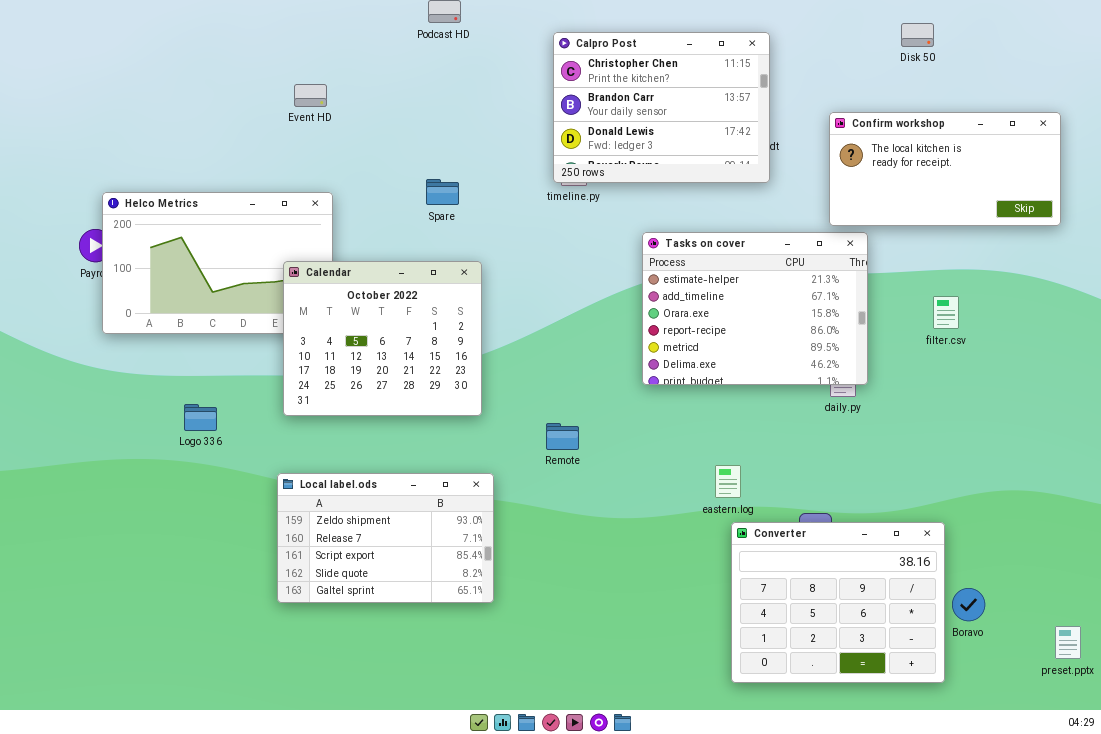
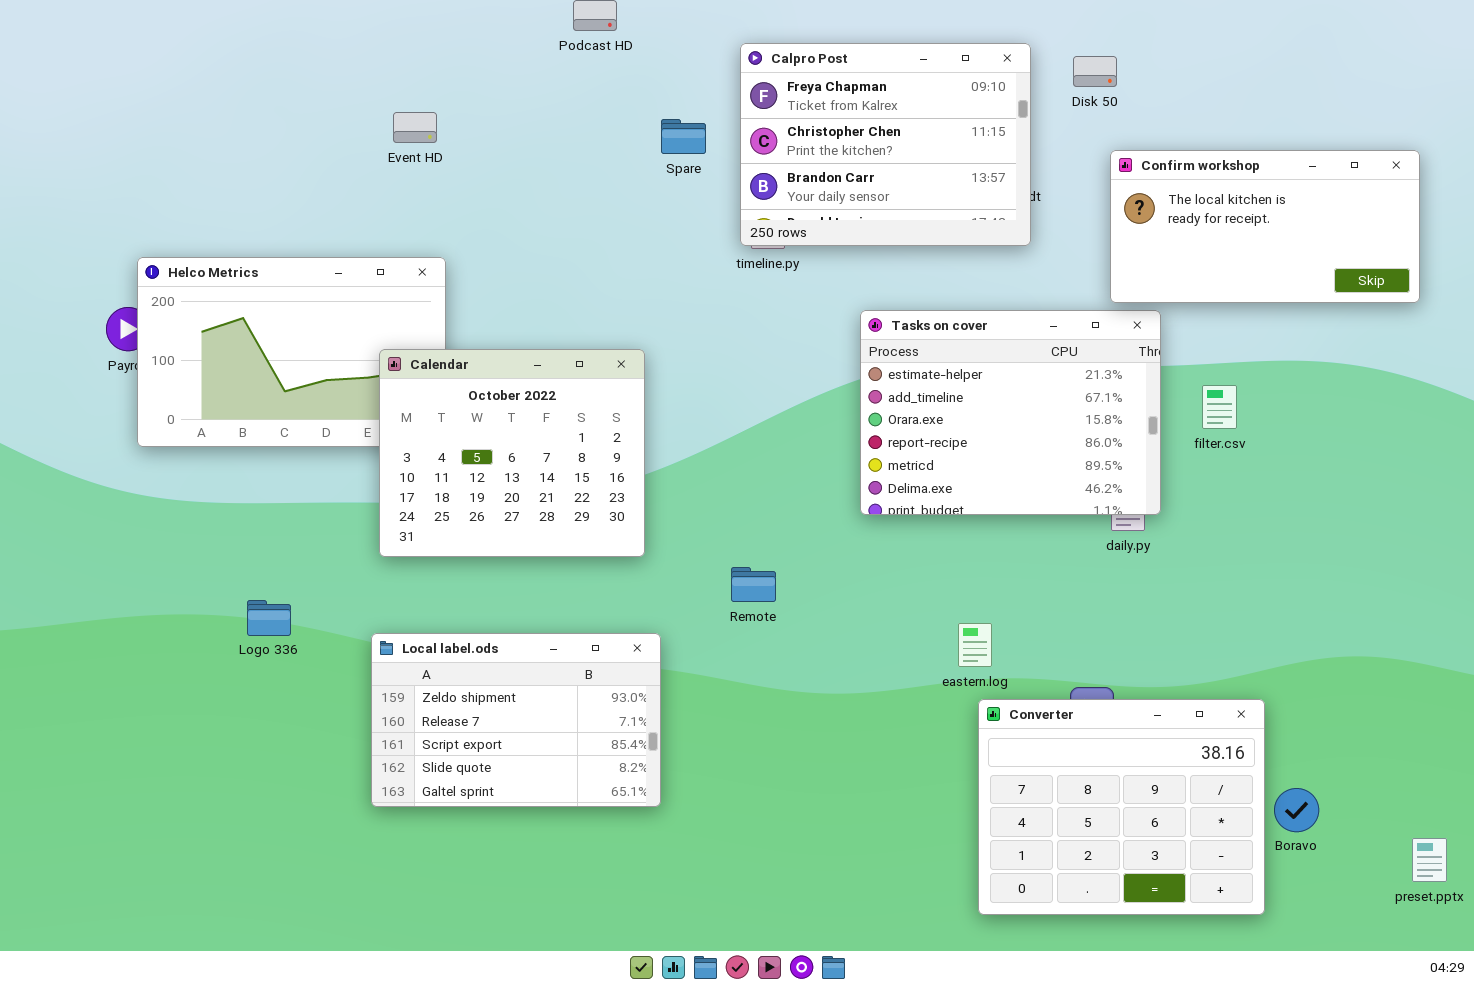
Disk 50: [901,23,934,47] -> [1073,56,1117,87], moved
Calpro Post: [553,32,770,183] -> [740,43,1031,246], scrolled up 1 row
Spare: [426,179,459,205] -> [661,119,706,154], moved
filter.csv: [933,296,959,329] -> [1202,385,1237,429], moved
Logo 336: [184,404,217,431] -> [247,600,291,636], moved

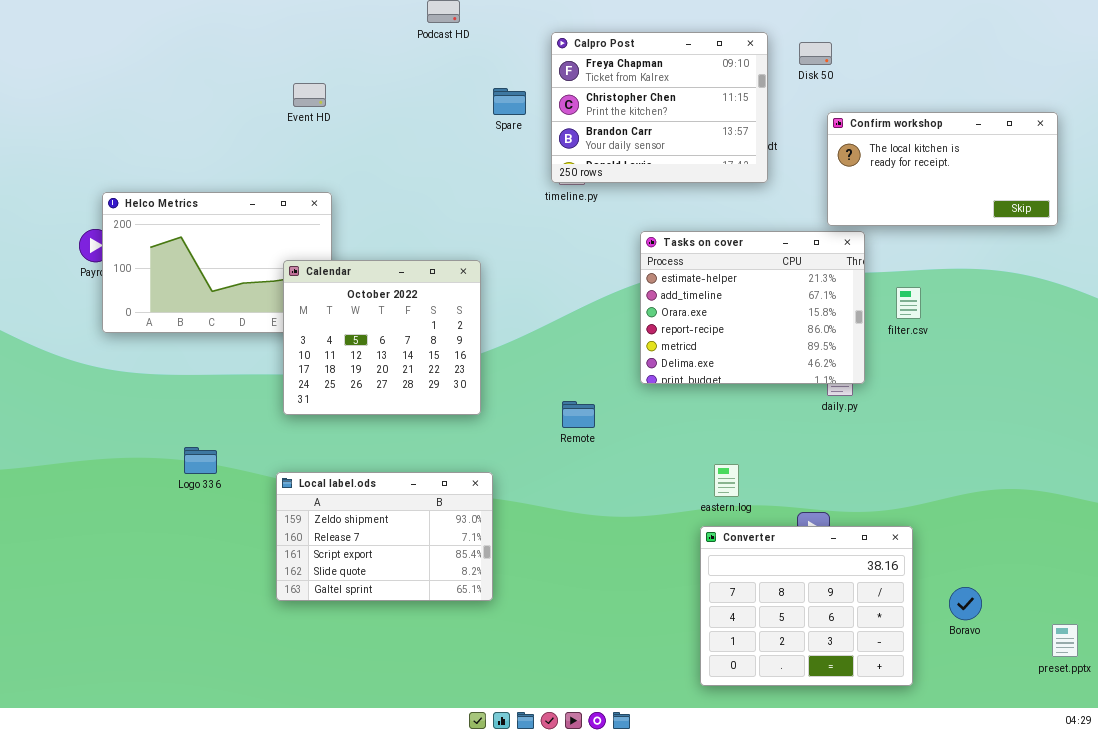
Remote: [731,567,776,602] -> [562,401,595,428], moved
Converter: [978,699,1265,915] -> [700,526,913,686], moved

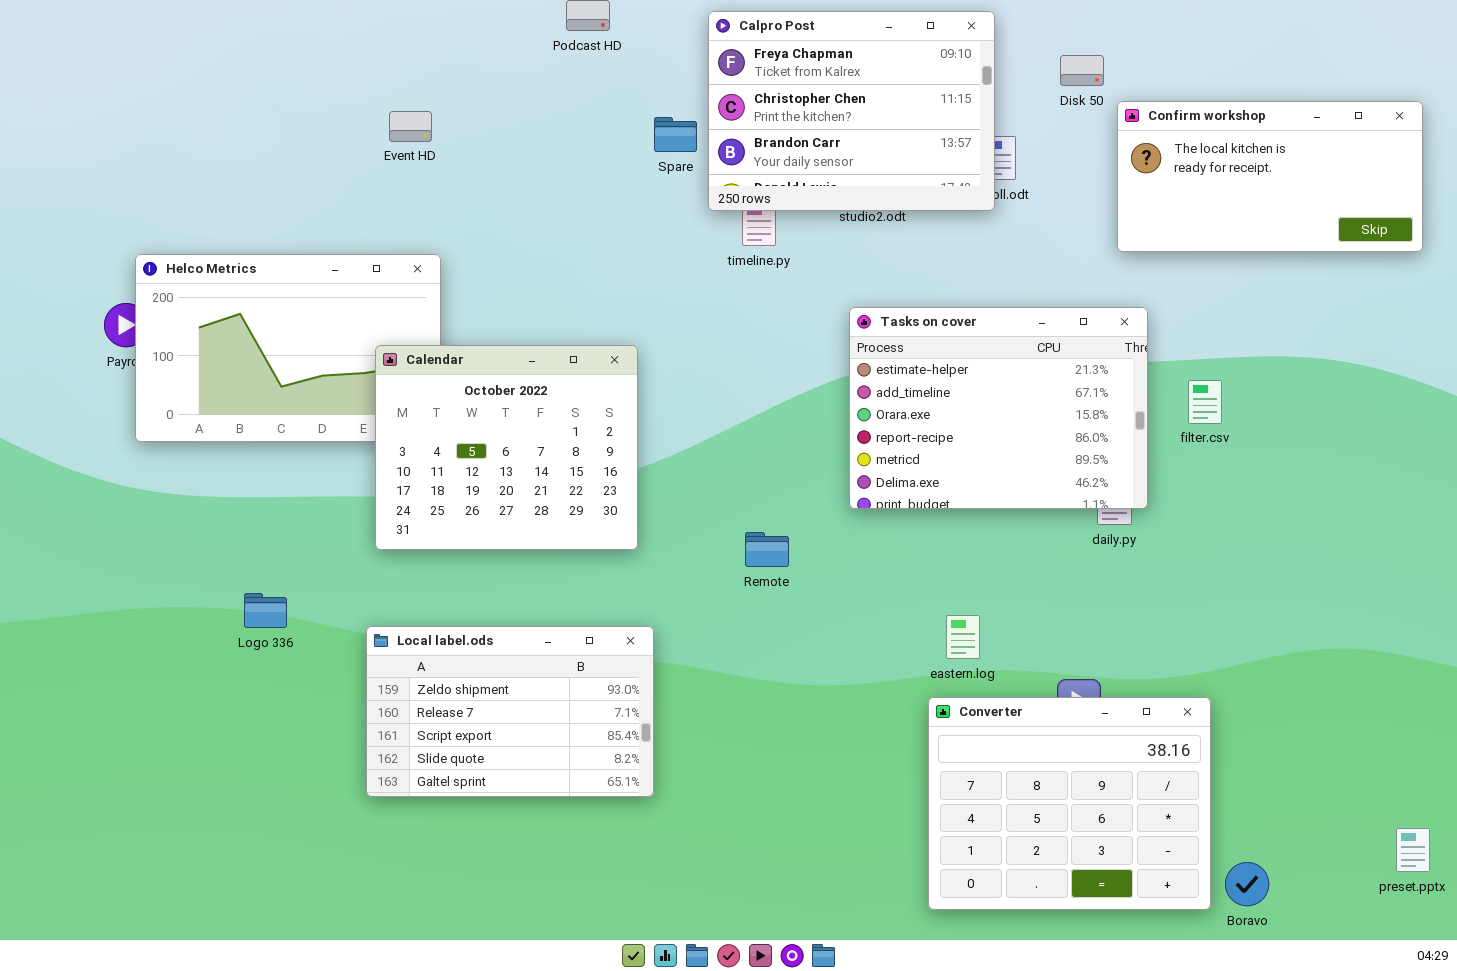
Calpro Post: [551,32,768,183] -> [708,11,995,211], moved
Confirm workshop: [827,112,1058,226] -> [1117,101,1423,252], moved
Boravo: [949,587,982,620] -> [1225,862,1269,906], moved

